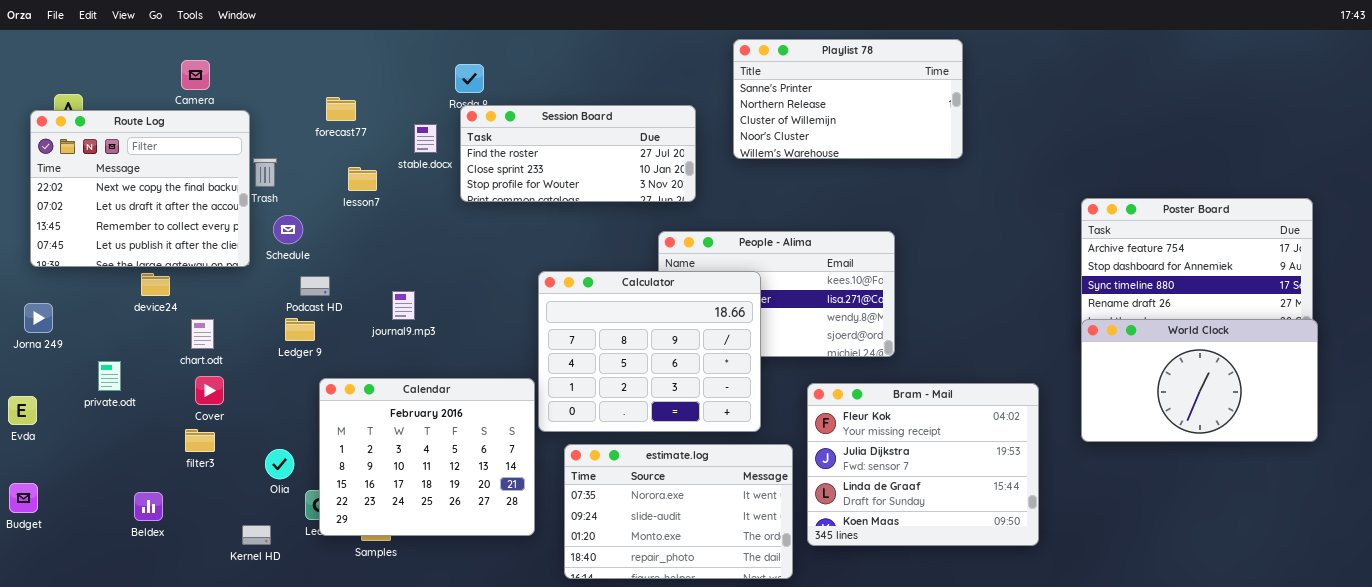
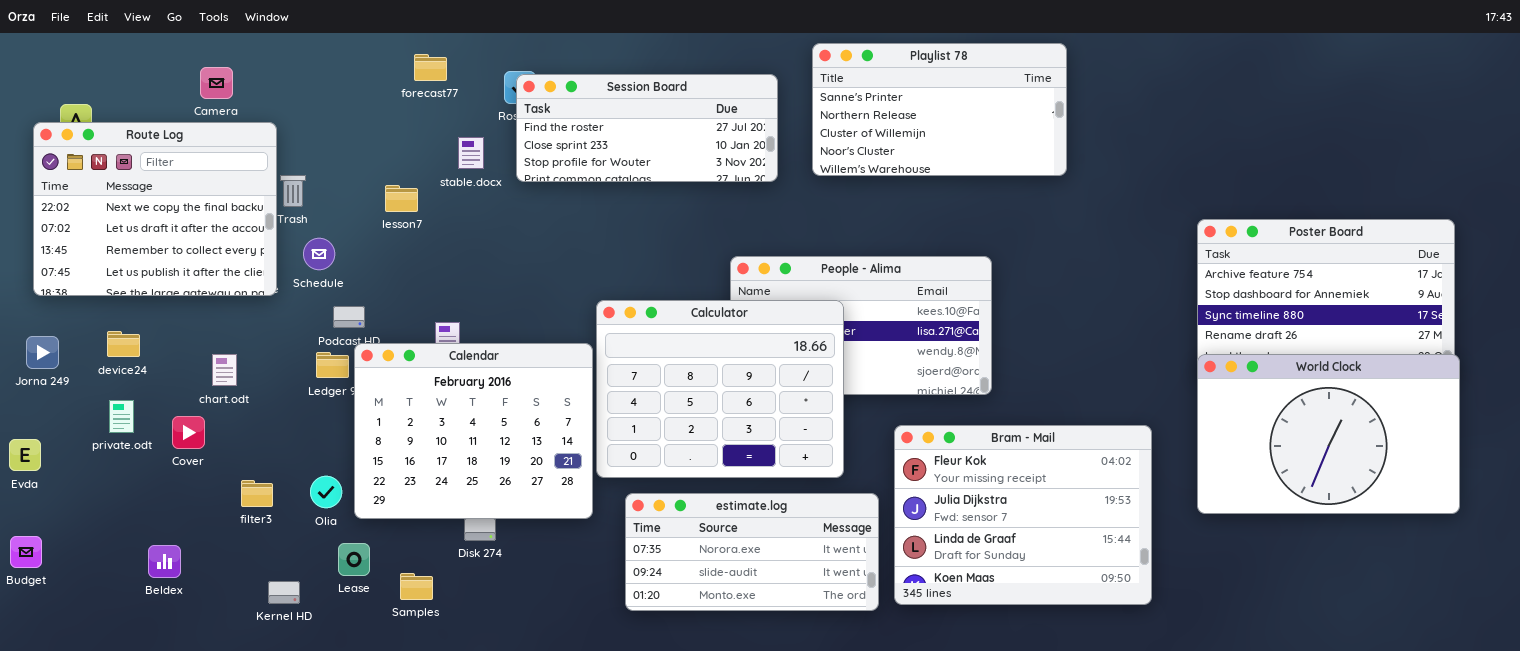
forecast77: [326,97,356,121] -> [414,54,447,81], moved
Session Board: [460,105,696,202] -> [516,74,778,182], moved
device24: [141,273,170,296] -> [107,331,140,357], moved
World Clock: [1081,319,1318,442] -> [1197,354,1460,514], resized
Cover: [195,376,224,405] -> [172,416,205,449], moved
Calendar: [319,378,535,536] -> [354,343,593,519], moved
filter3: [185,429,215,452] -> [241,480,273,507], moved
estimate.log: [564,444,793,579] -> [625,493,879,611], resized
Olia: [265,449,294,479] -> [310,476,342,508], moved

